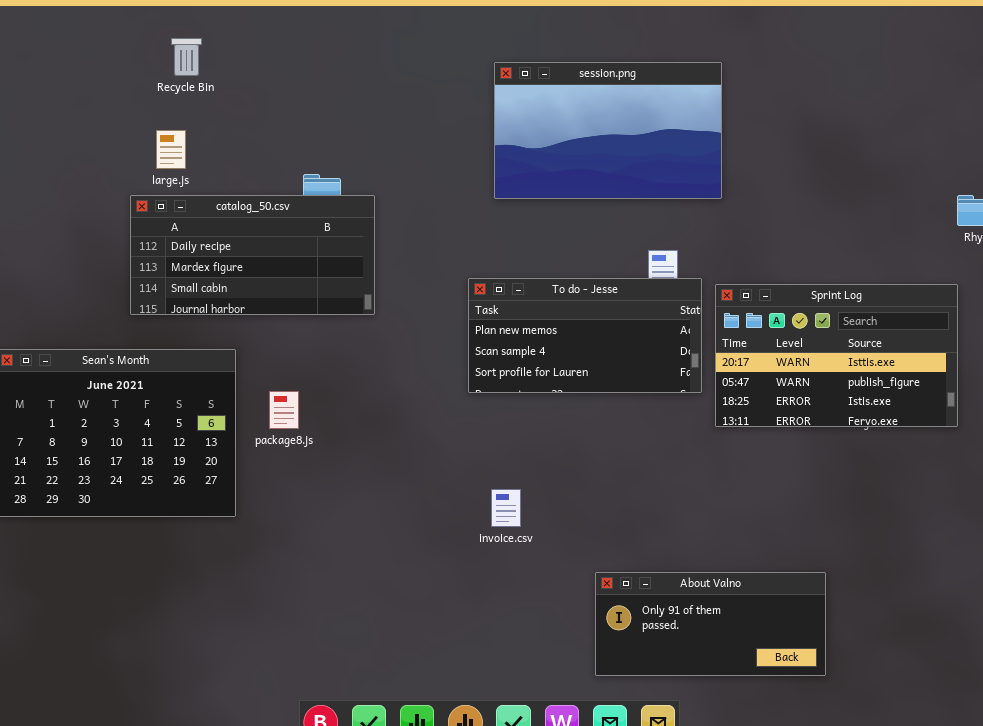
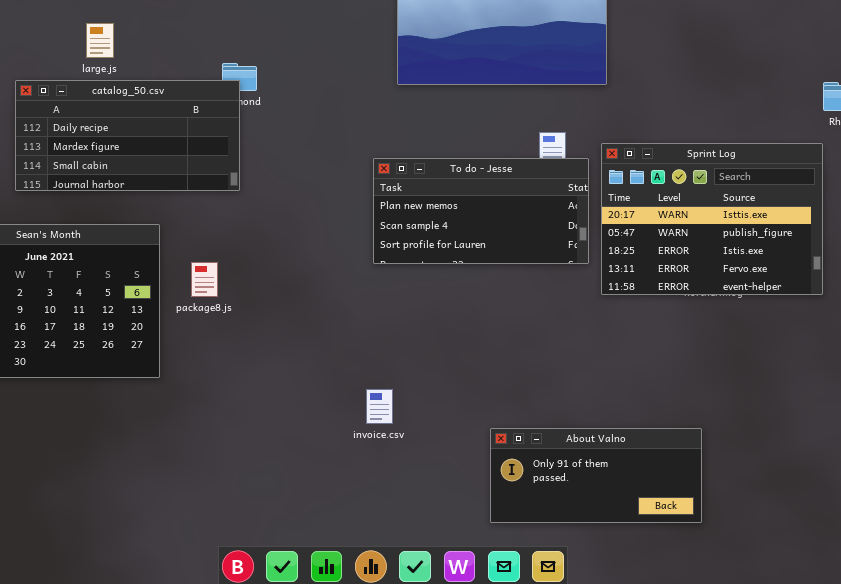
catalog_50.csv: [130,195,375,315] -> [15,80,240,191], moved
Sprint Log: [715,284,958,427] -> [601,143,823,295], resized
invoice.csv: [491,489,521,527] -> [366,389,393,424], moved

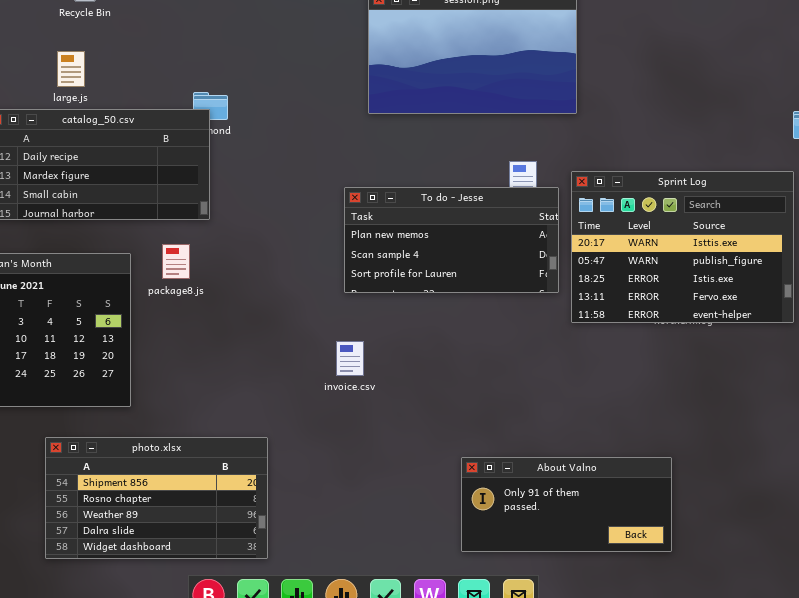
package8.js: [191,262,218,297] -> [162,244,190,279], moved
invoice.csv: [366,389,393,424] -> [336,341,364,376], moved
photo.xlsx: none -> [45,437,268,559], opened

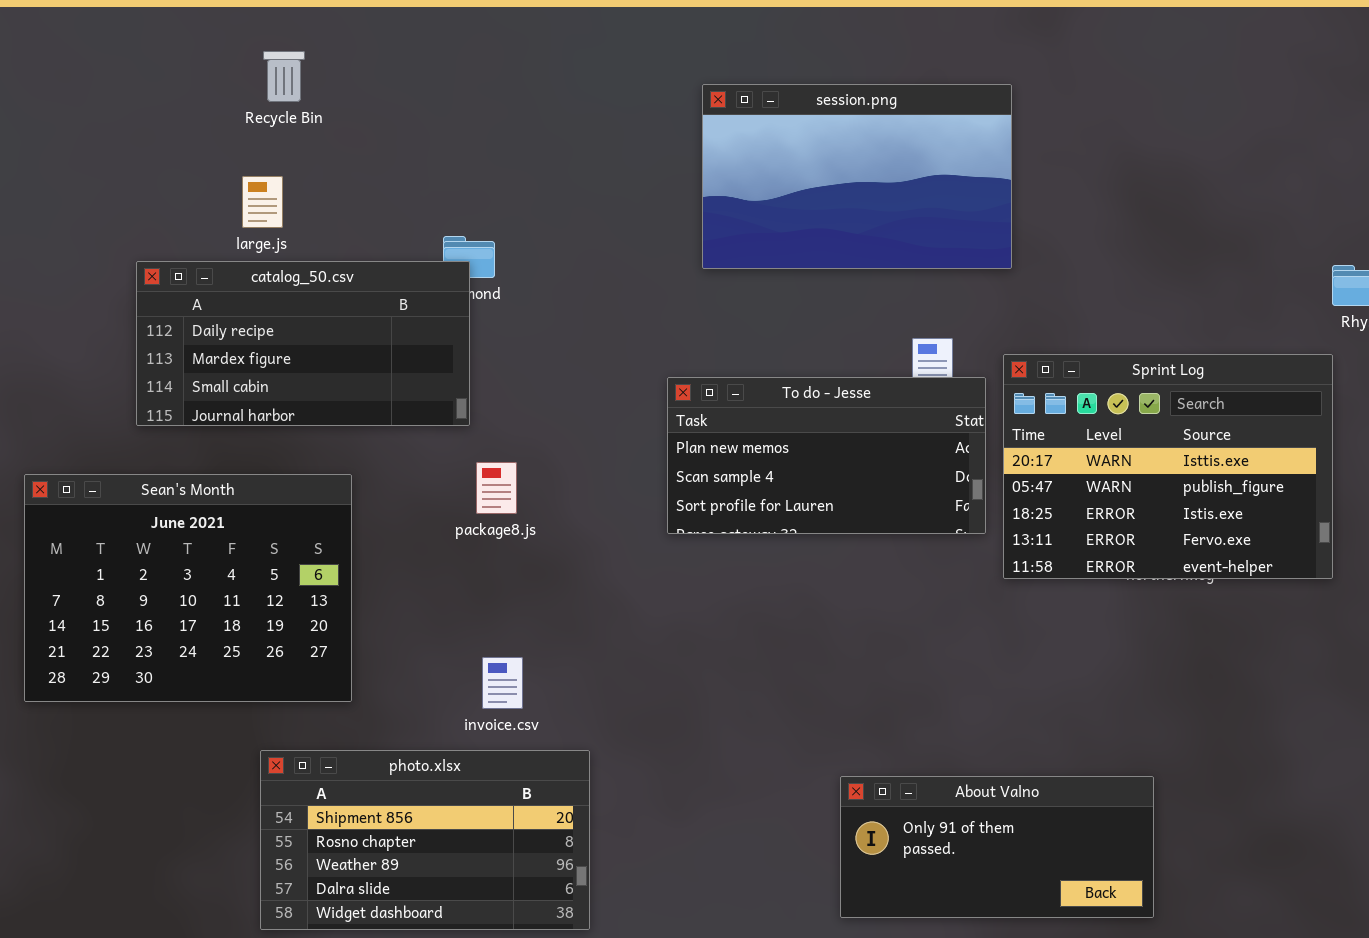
package8.js: [162,244,190,279] -> [476,462,517,514], moved
invoice.csv: [336,341,364,376] -> [482,657,523,709], moved
photo.xlsx: [45,437,268,559] -> [260,750,590,930], moved

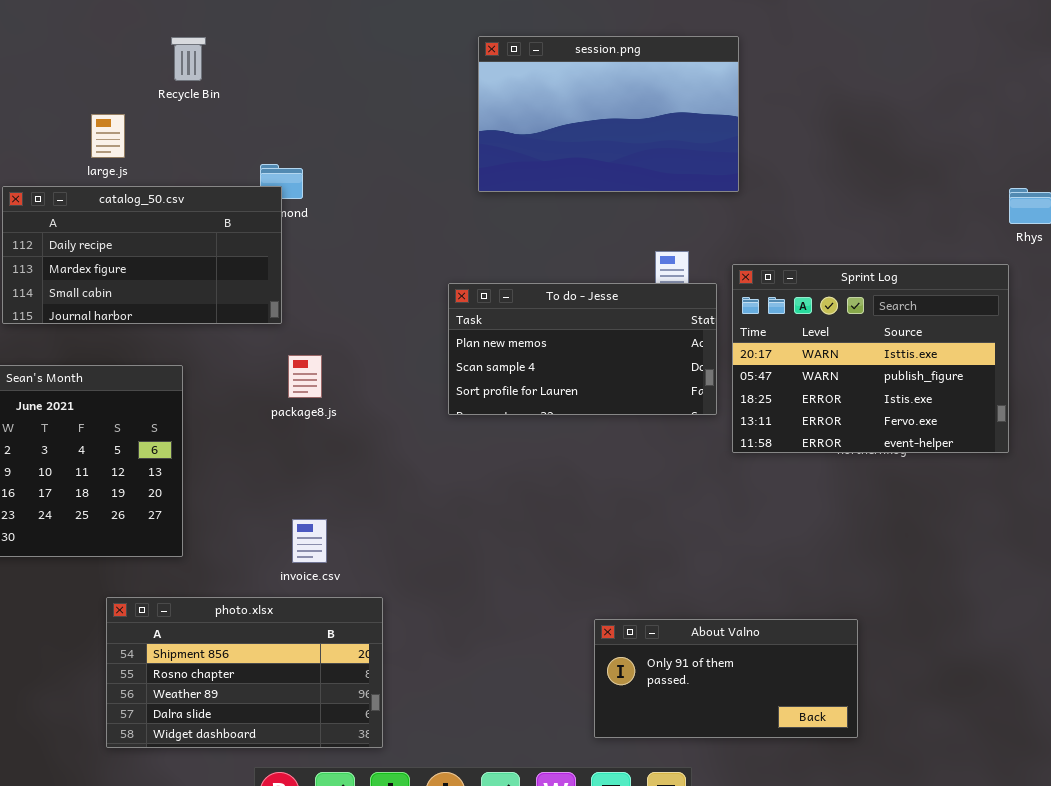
Recycle Bin: [263,51,305,102] -> [171,37,206,81], moved

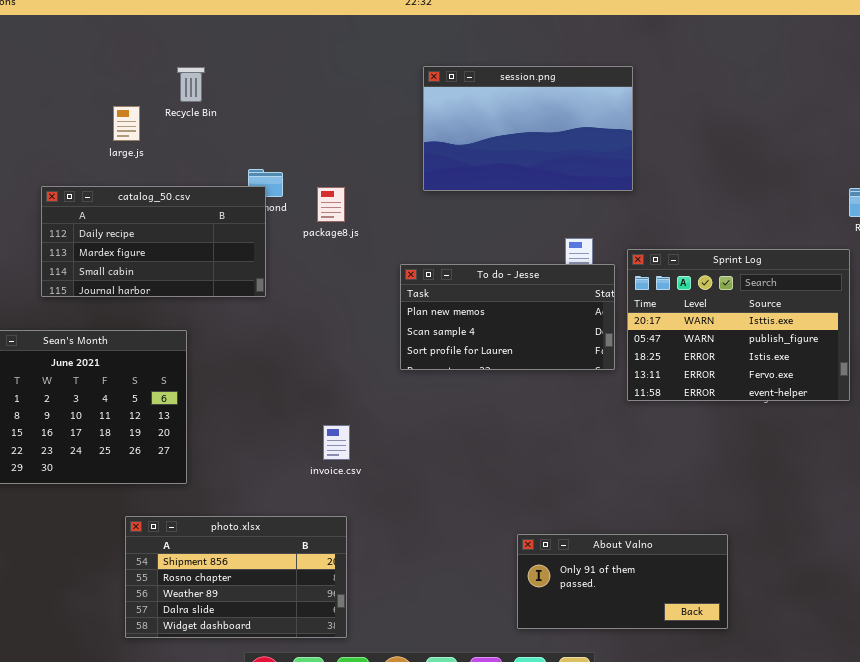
large.js: [91,114,125,158] -> [113,106,140,141], moved
package8.js: [288,355,322,398] -> [317,187,345,222], moved
invoice.csv: [292,519,327,563] -> [323,425,350,460], moved

